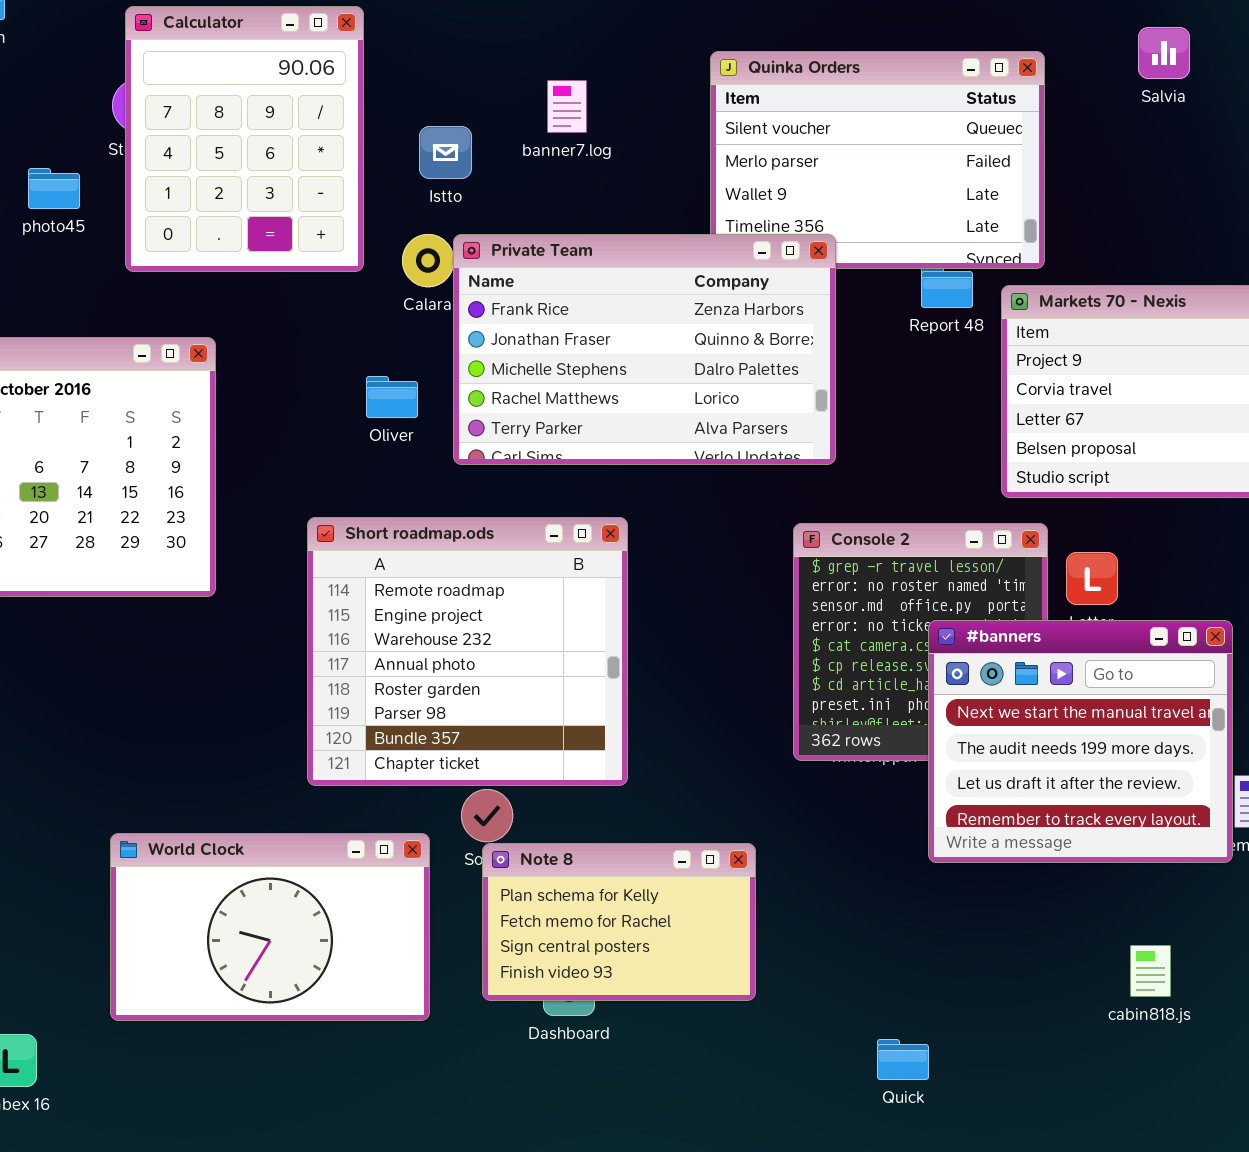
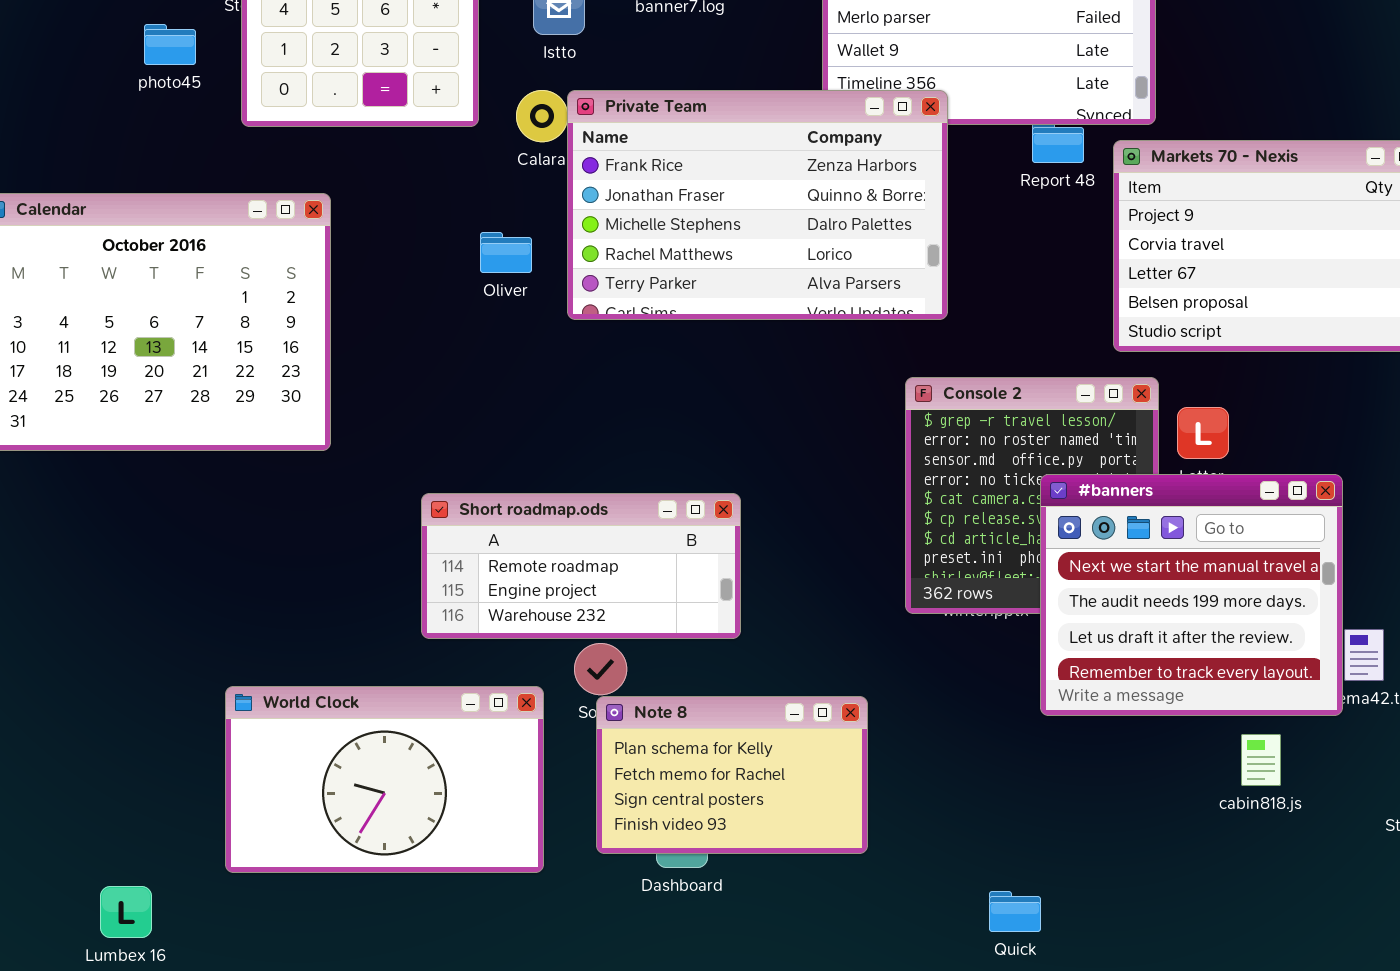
Short roadmap.ods: [307,517,628,786] -> [421,493,741,639], resized
cabin818.js: [1130,945,1171,997] -> [1241,734,1281,786], moved

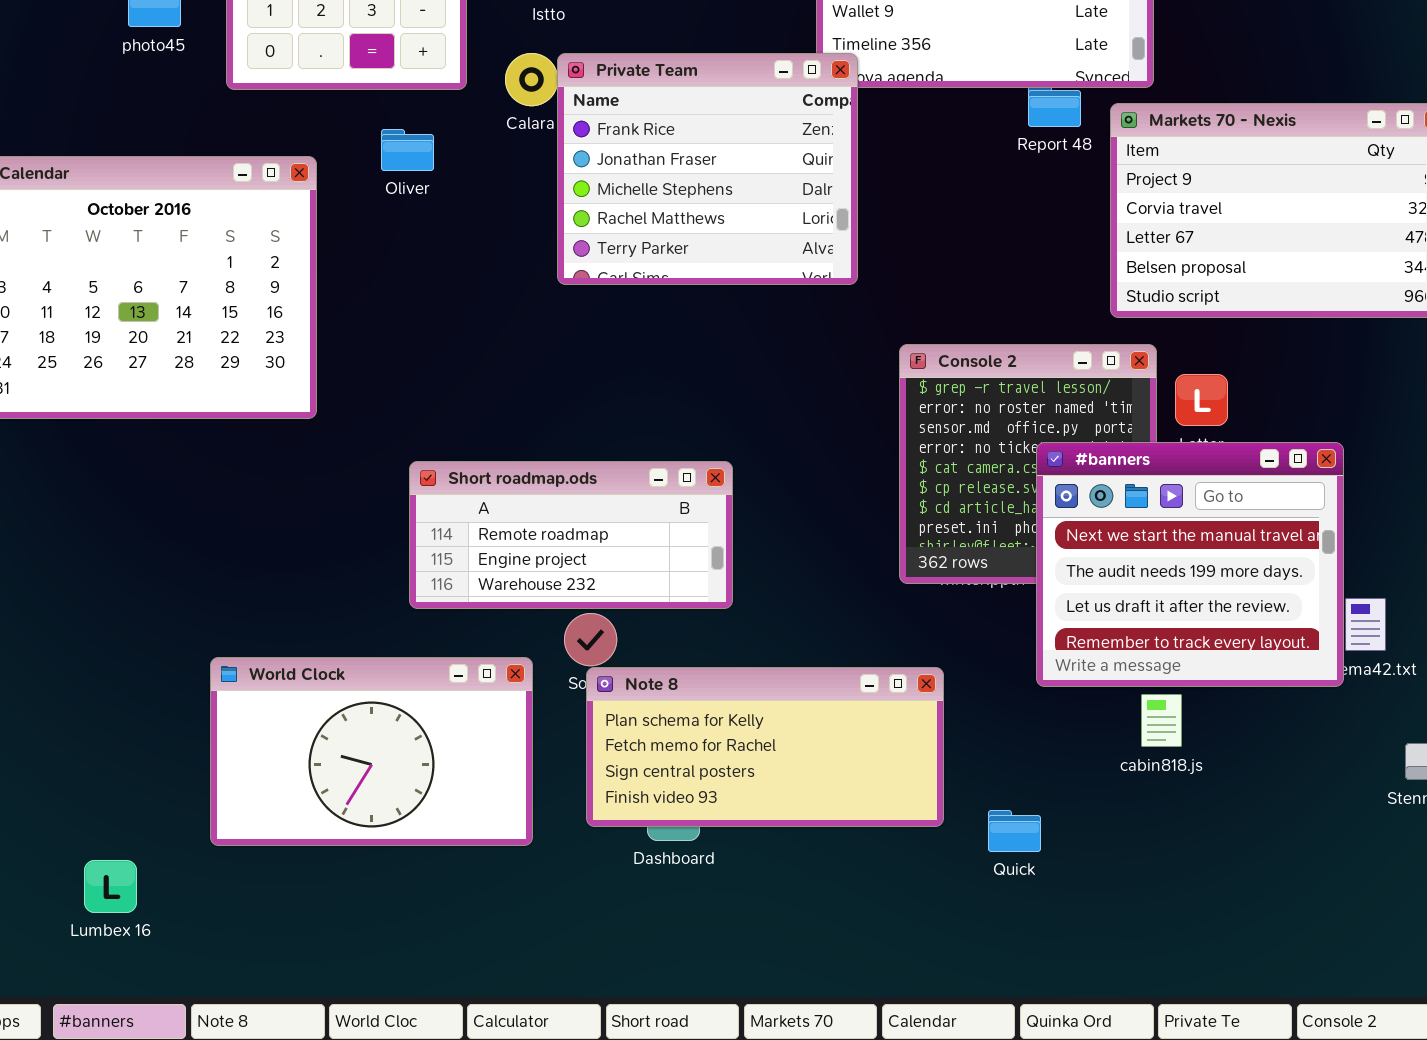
Private Team: [567,90,948,320] -> [557,53,858,285], resized
Oliver: [480,232,532,273] -> [381,129,434,171], moved
Note 8: [596,696,868,854] -> [586,667,944,827], resized
cabin818.js: [1241,734,1281,786] -> [1141,694,1182,747], moved
Quick: [989,891,1041,932] -> [988,810,1041,852], moved

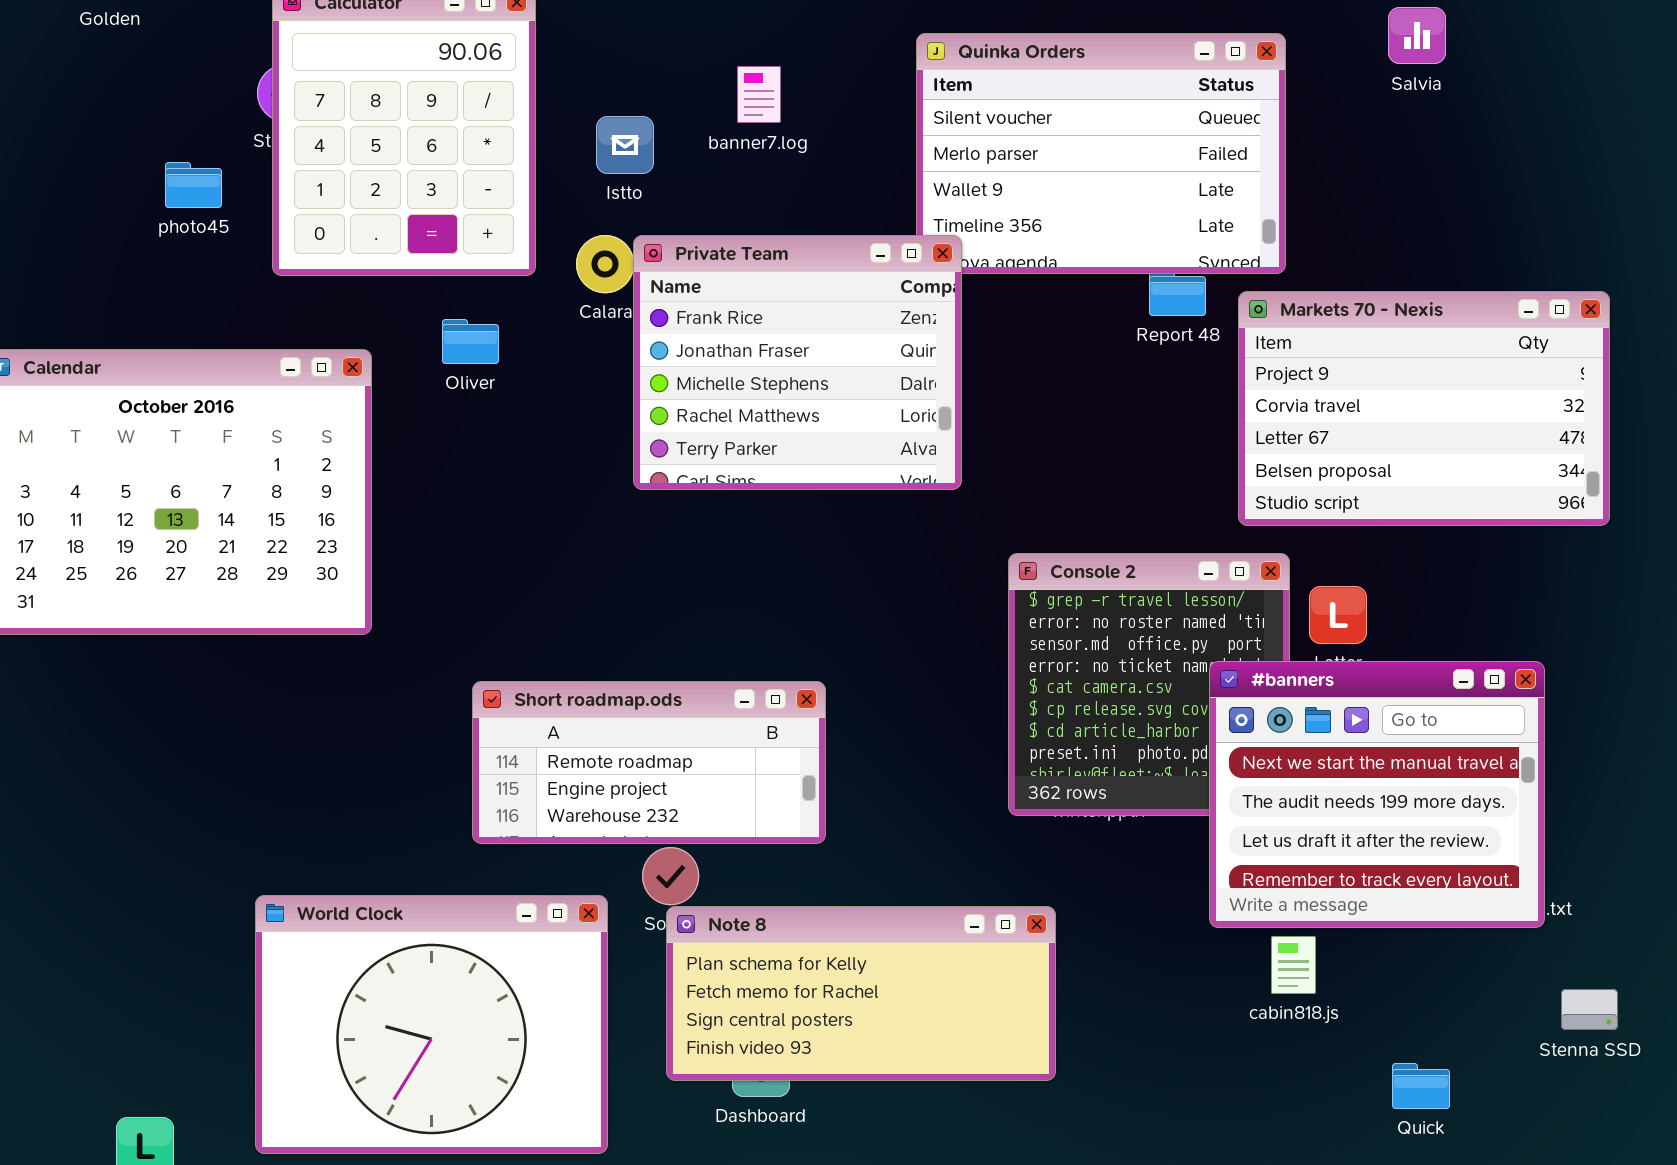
#banners: [1036,442,1344,687] -> [1209,661,1545,928], moved
World Clock: [210,657,533,846] -> [255,895,608,1154], resized
Quick: [988,810,1041,852] -> [1392,1063,1450,1109], moved

